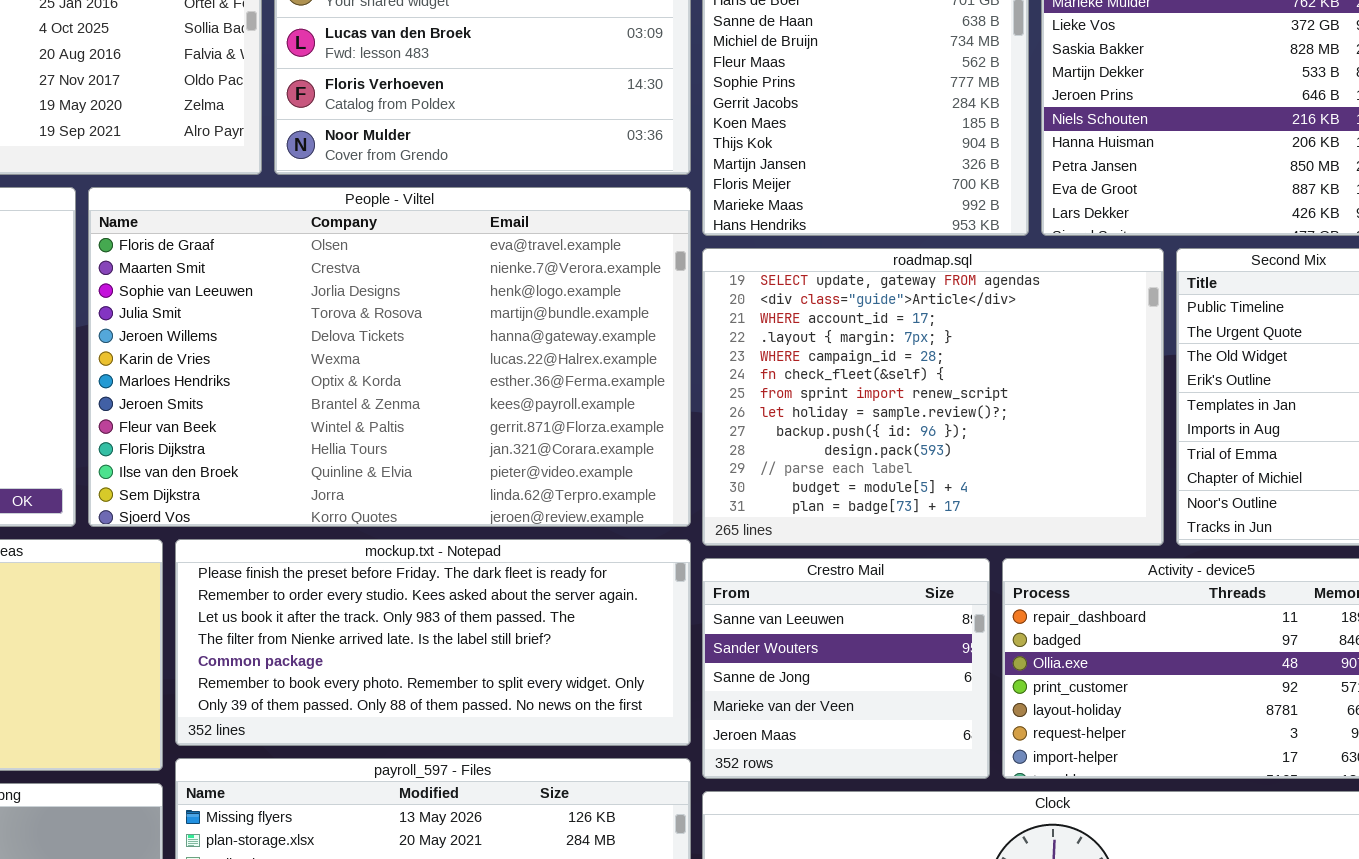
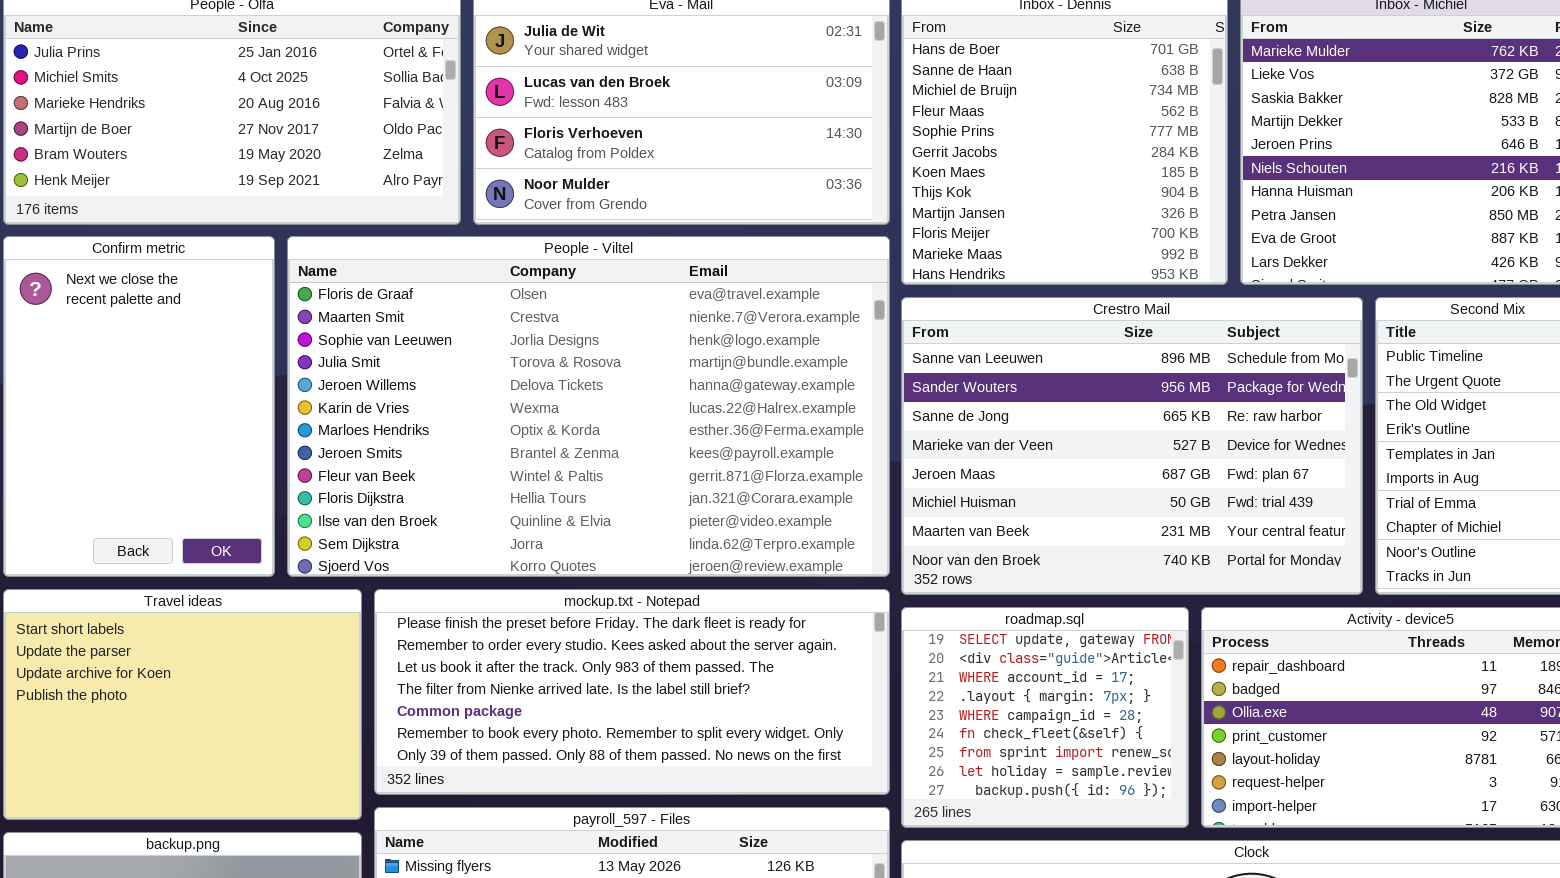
roadmap.sql: [702,248,1164,546] -> [901,607,1189,828], moved, resized
Crestro Mail: [702,558,990,779] -> [901,297,1363,595], moved, resized

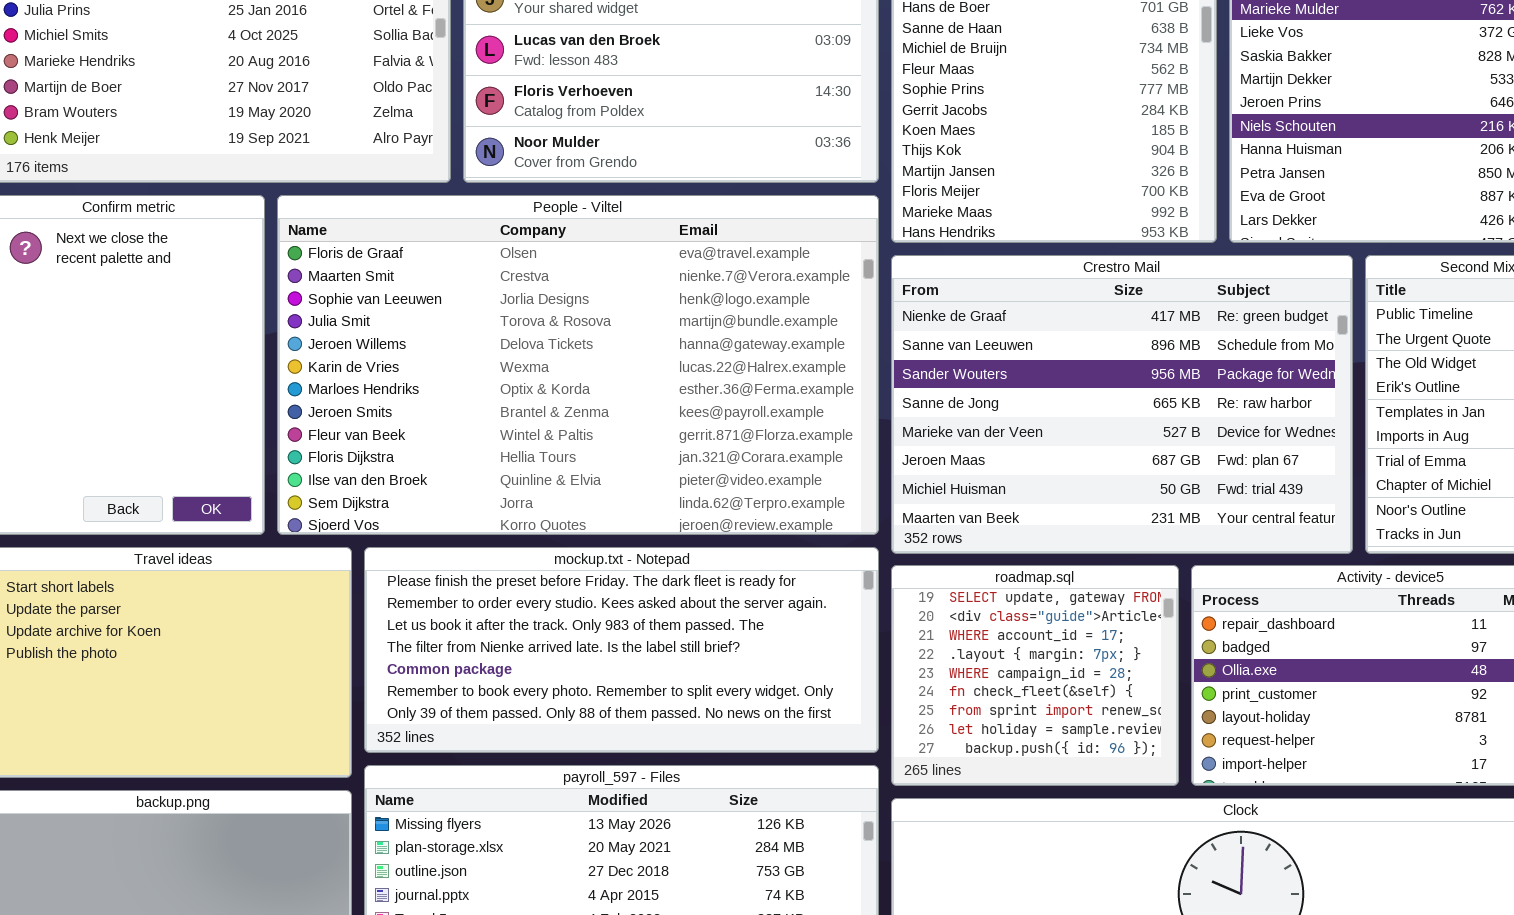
Crestro Mail: [901,297,1363,595] -> [891,255,1353,554], scrolled up 1 row

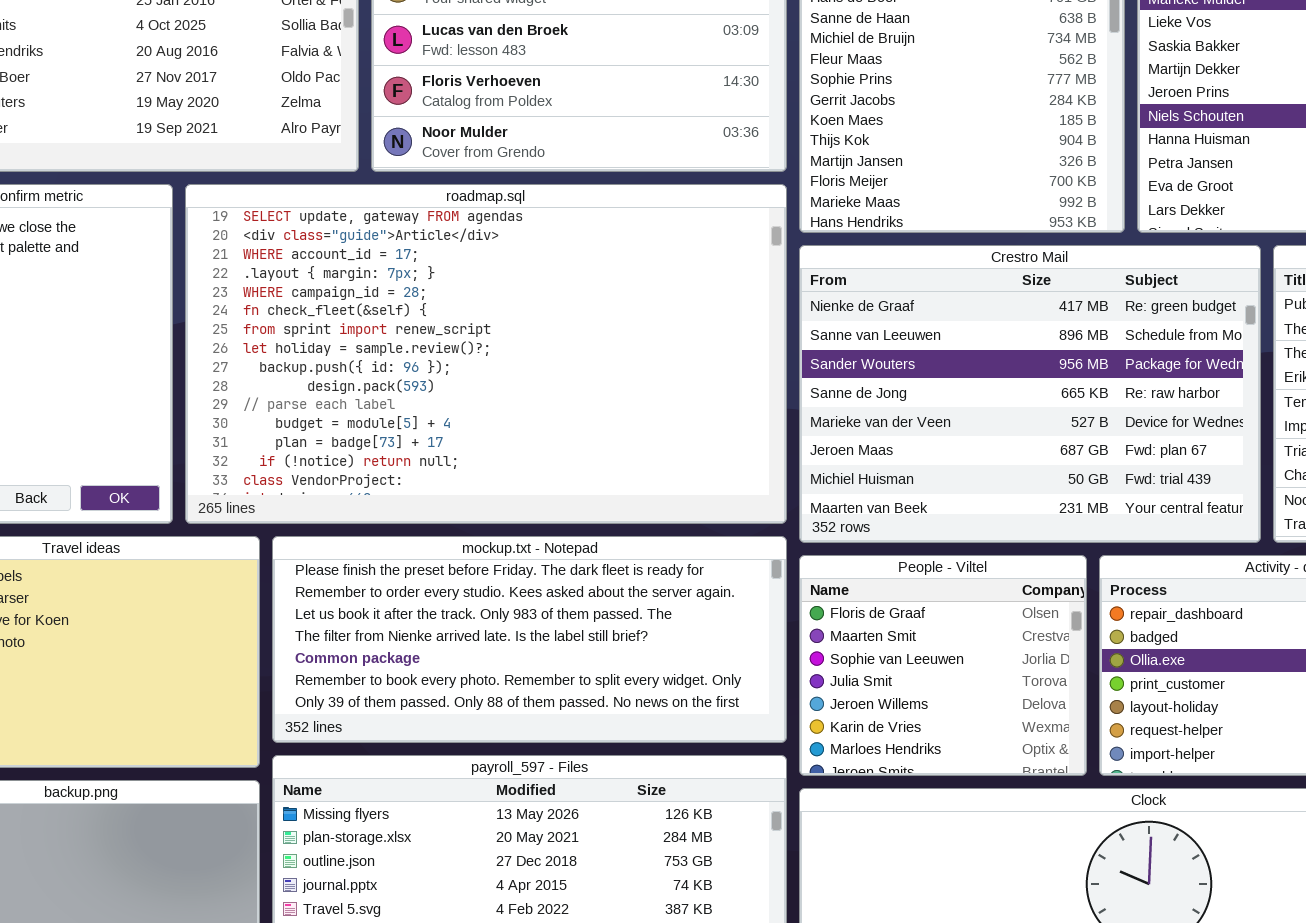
People - Viltel: [277,195,879,535] -> [799,555,1087,776], moved, resized
roadmap.sql: [891,565,1179,786] -> [185,184,787,524], moved, resized

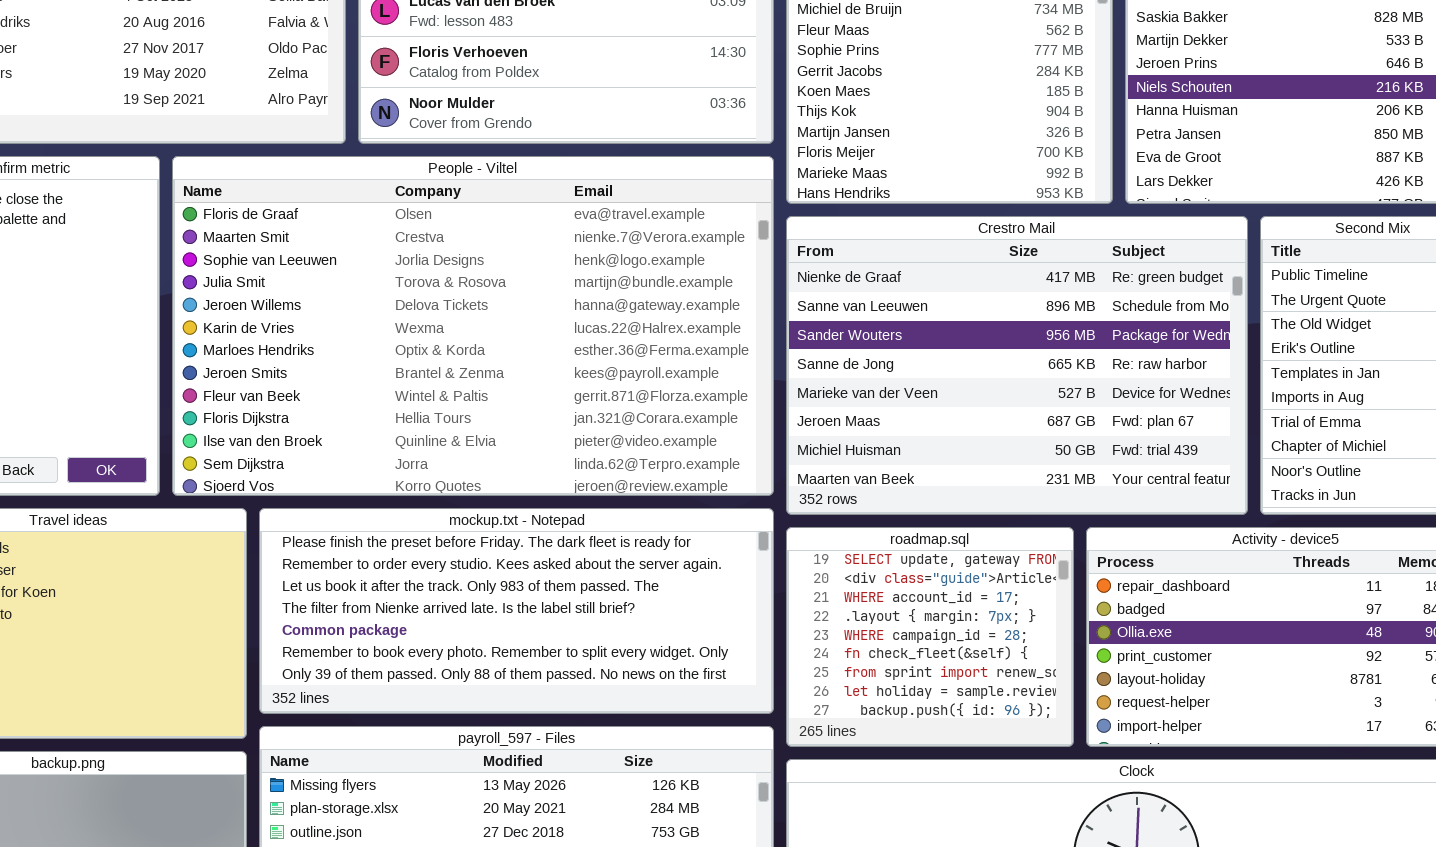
roadmap.sql: [185,184,787,524] -> [786,527,1074,747], moved, resized
People - Viltel: [799,555,1087,776] -> [172,156,774,496], moved, resized

